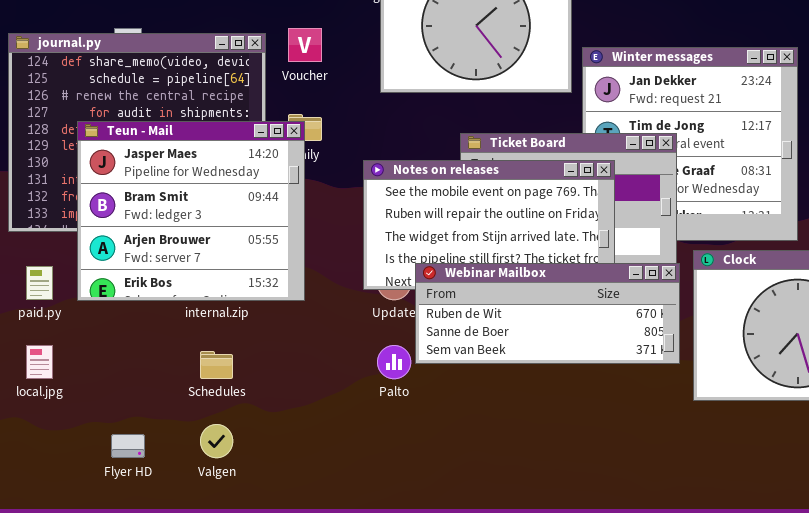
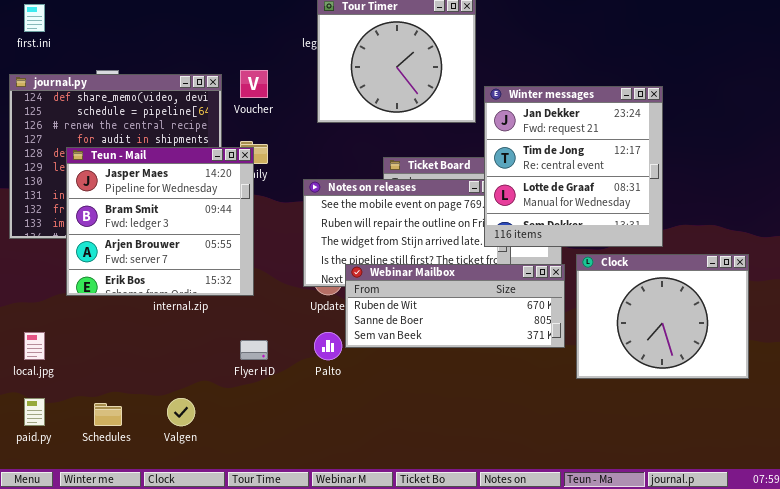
Winter messages: [582,47,798,241] -> [484,86,663,247], raised
paid.py: [26,266,53,300] -> [24,398,45,426], moved
Schedules: [200,351,233,379] -> [94,403,122,426], moved
Flyer HD: [111,434,145,458] -> [240,340,268,360], moved

